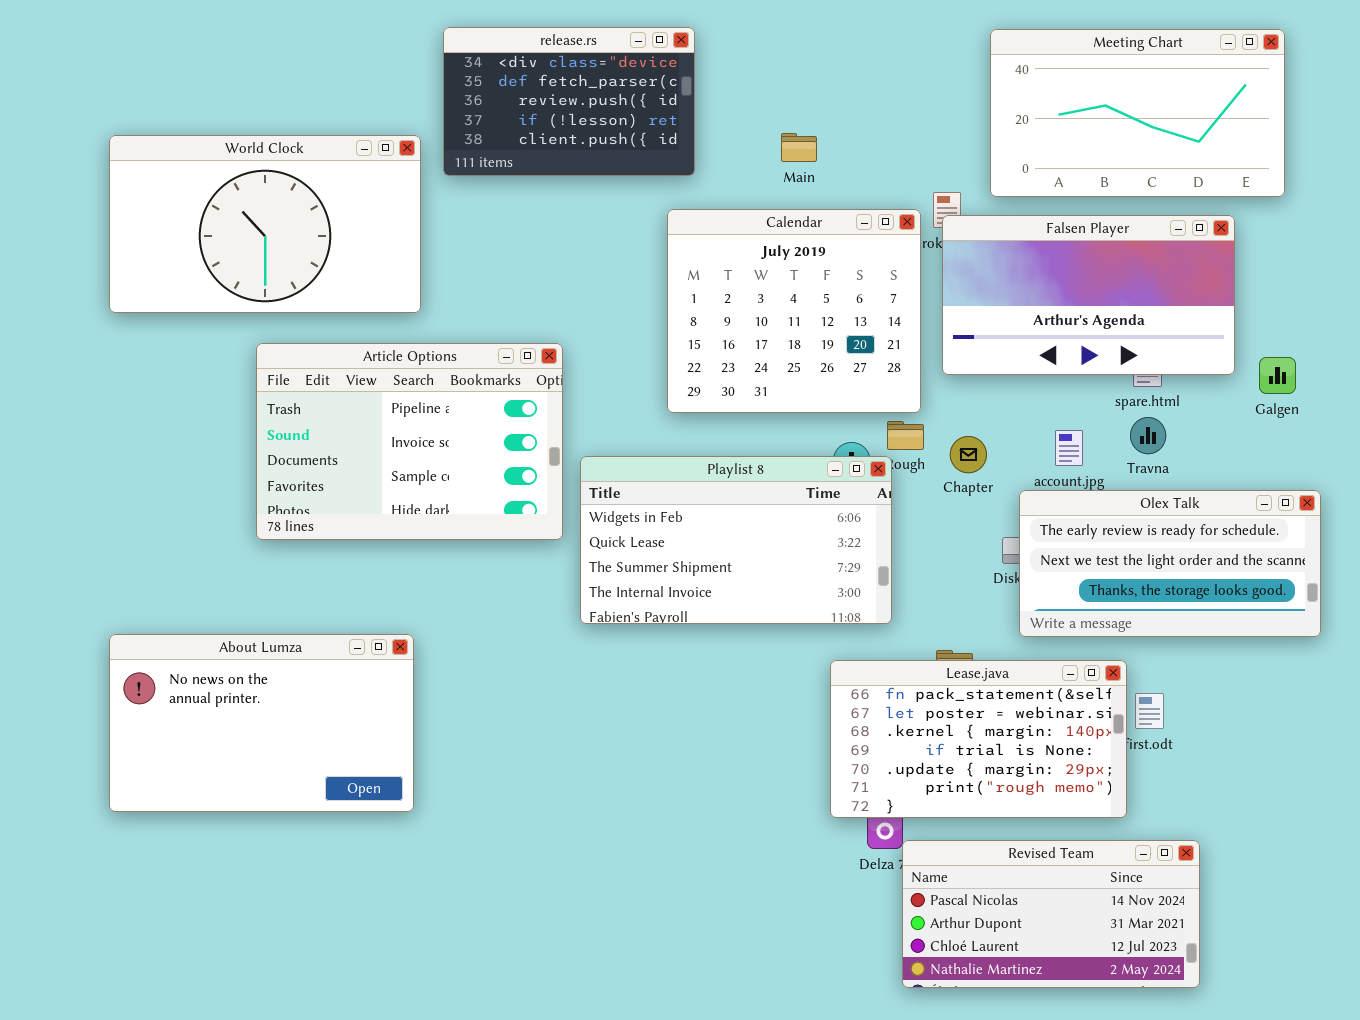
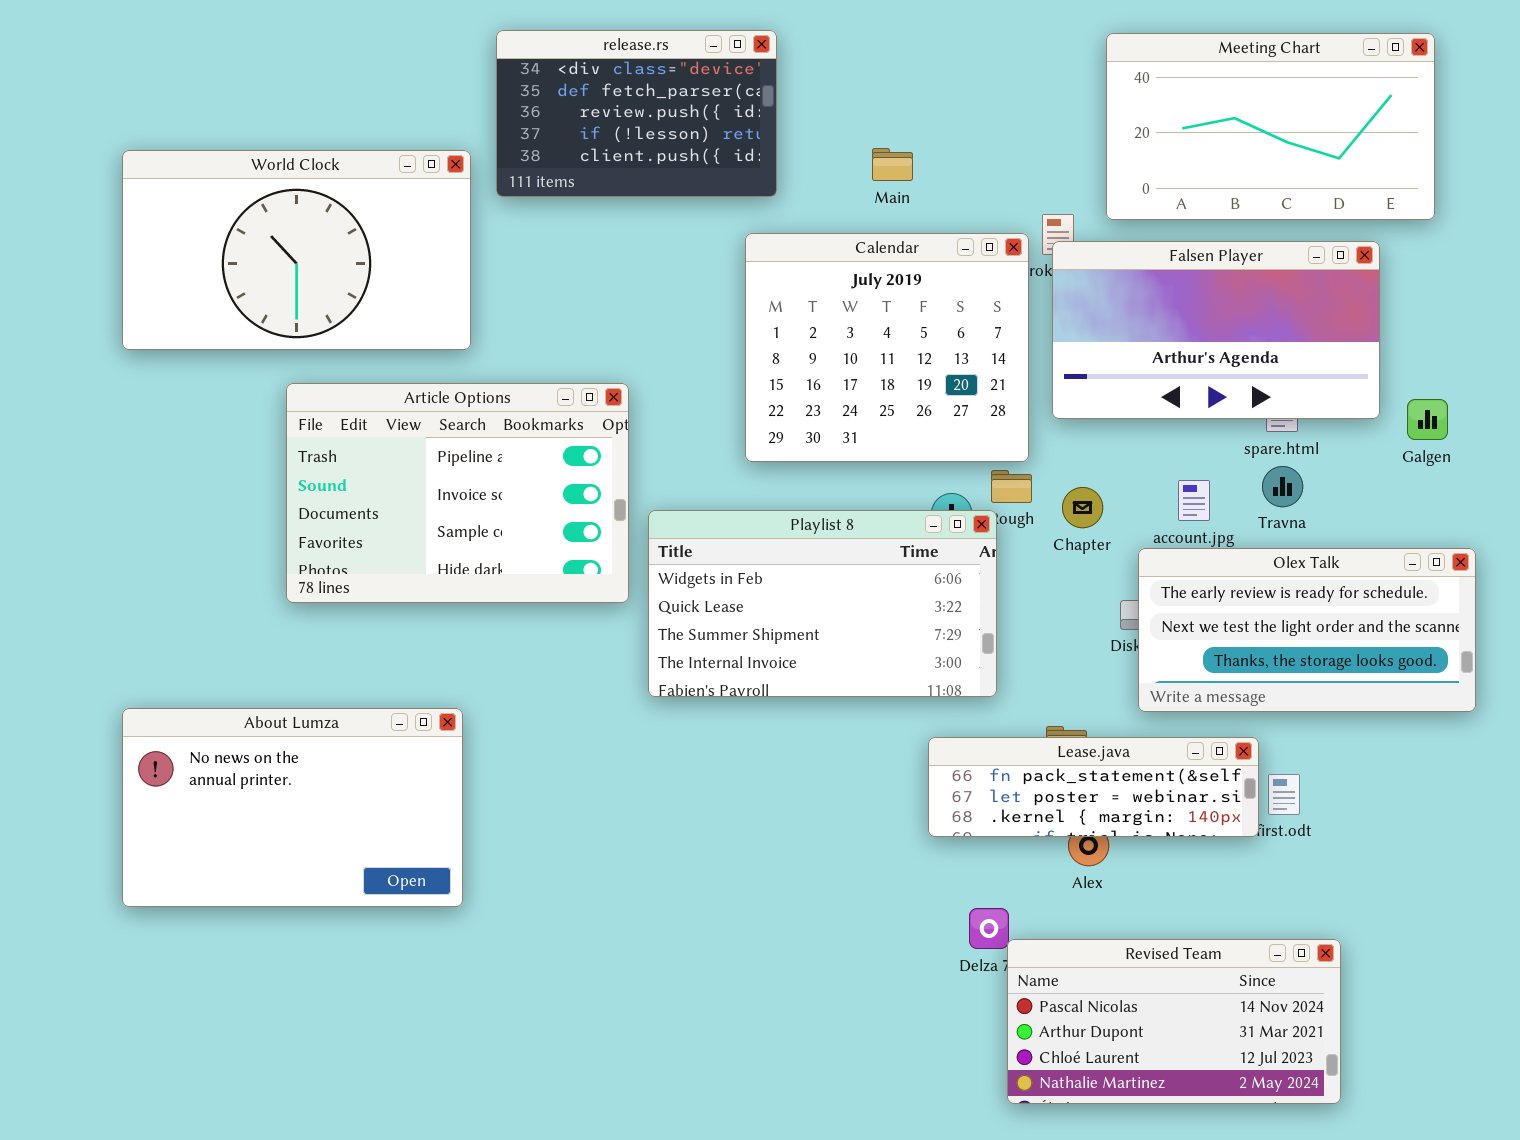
Lease.java: [830,660,1127,818] -> [928,737,1259,837], resized

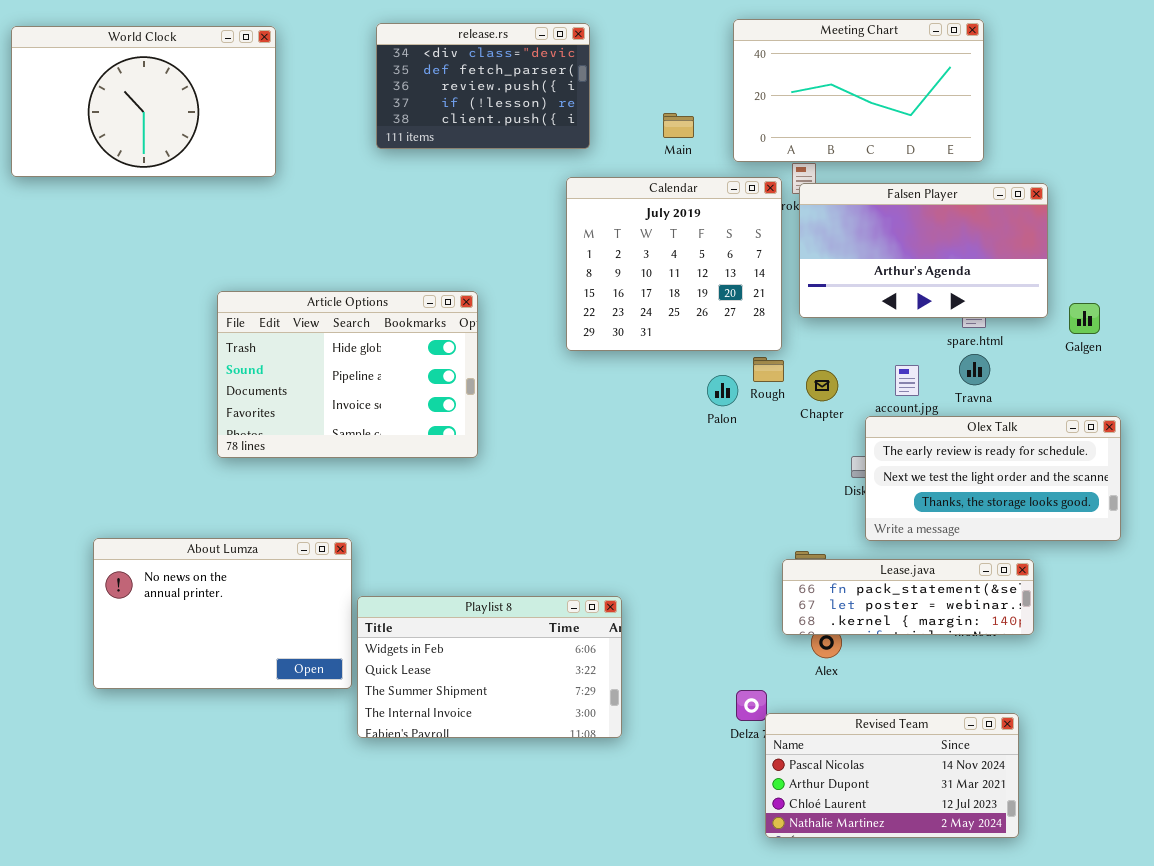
Meeting Chart: [1106,33,1435,220] -> [733,19,984,162], moved
World Clock: [122,150,471,350] -> [11,26,276,177], moved
Article Options: [286,383,629,603] -> [217,291,478,458], scrolled up 1 row
Playlist 8: [648,510,997,697] -> [357,596,622,738], moved
Lease.java: [928,737,1259,837] -> [782,559,1034,635], moved

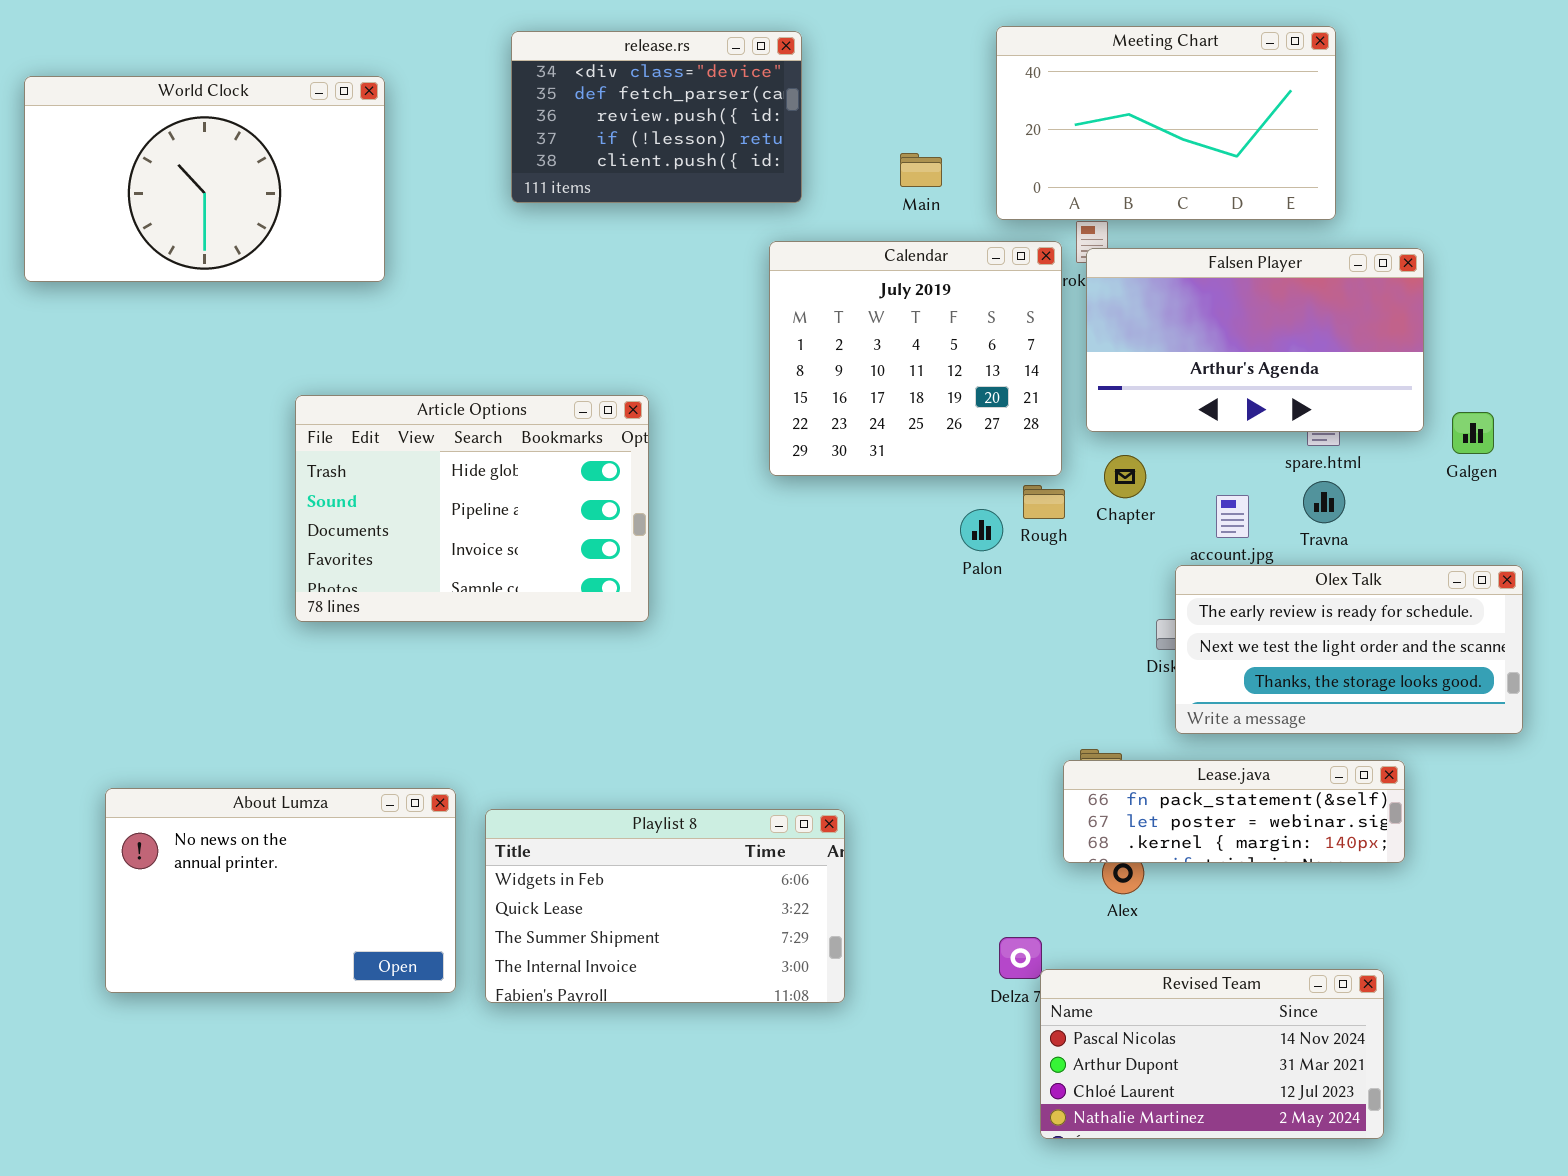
World Clock: [11,26,276,177] -> [24,76,385,282], moved
Chapter: [806,370,838,401] -> [1104,455,1146,498], moved
About Lumza: [93,538,352,689] -> [105,788,456,993], moved

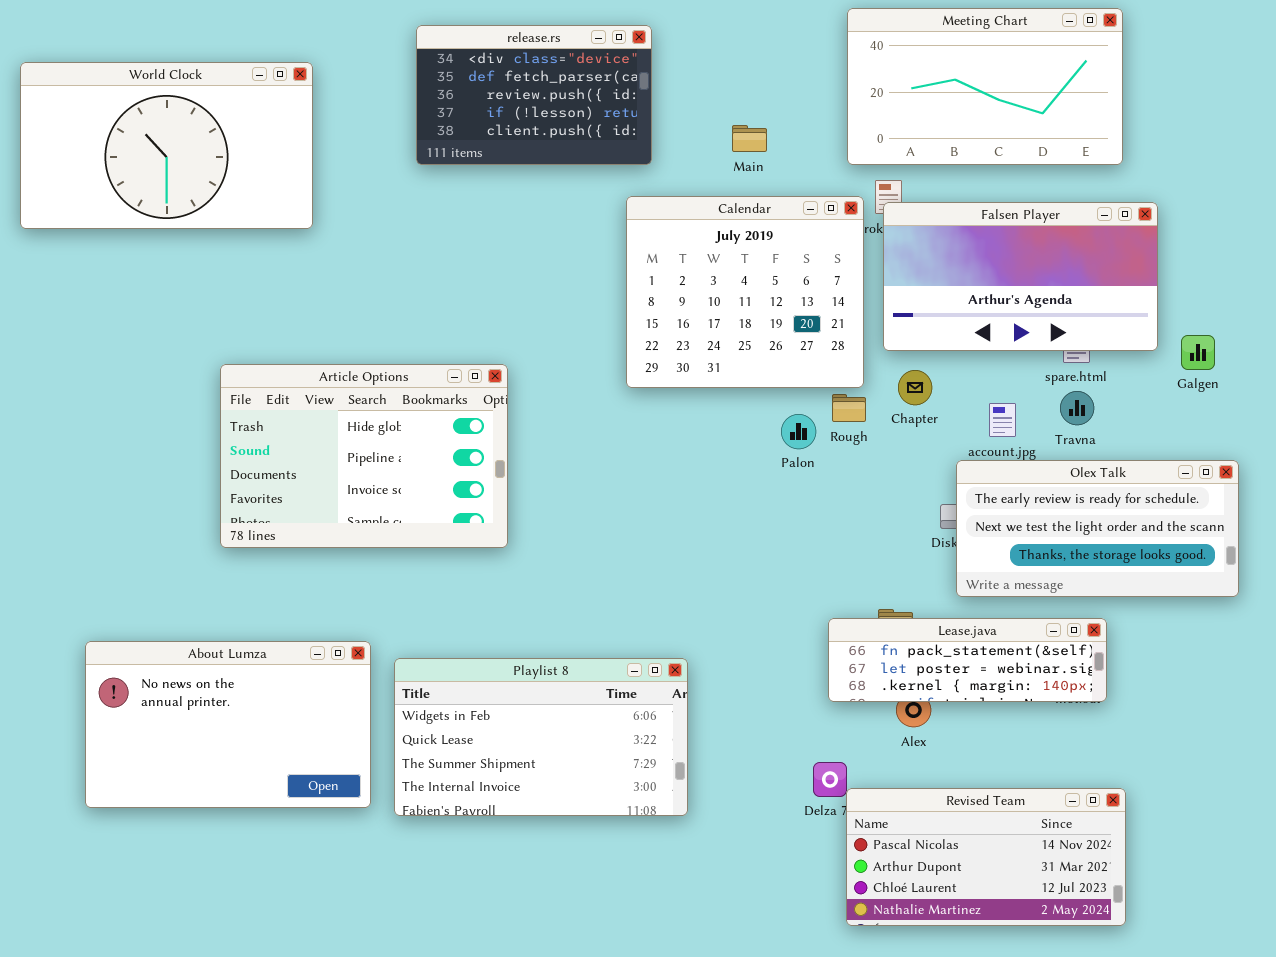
Meeting Chart: [996,26,1336,220] -> [847,8,1123,165], moved
Article Options: [295,395,649,622] -> [220,364,508,548], moved
Lease.java: [1063,760,1405,863] -> [828,618,1107,702], moved

